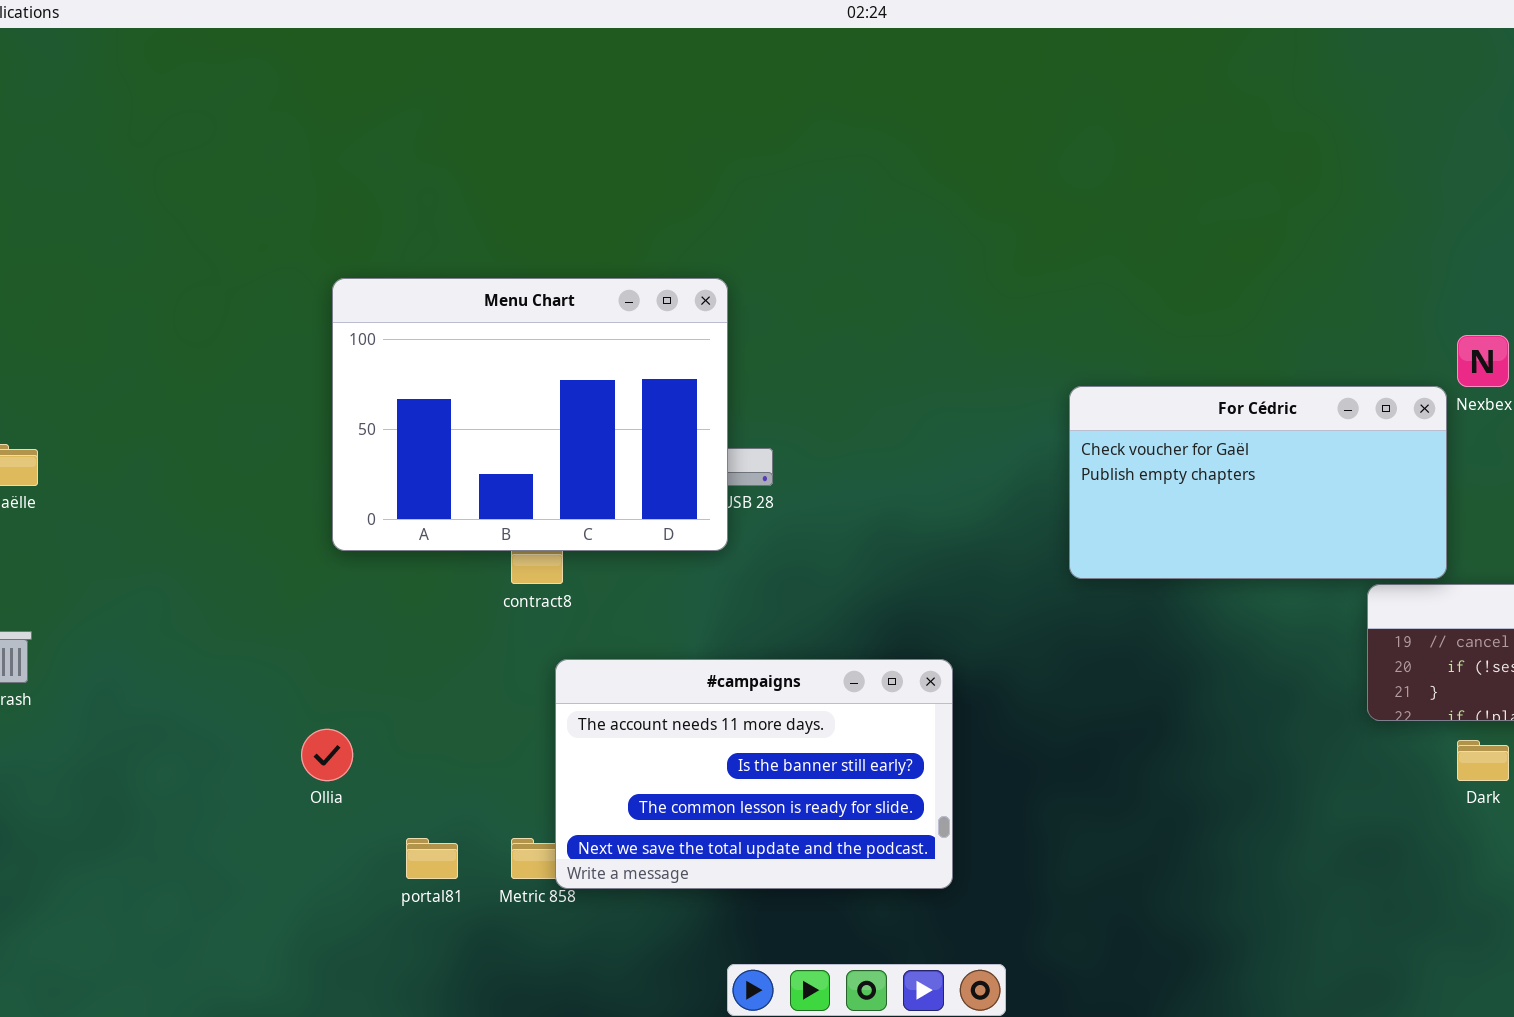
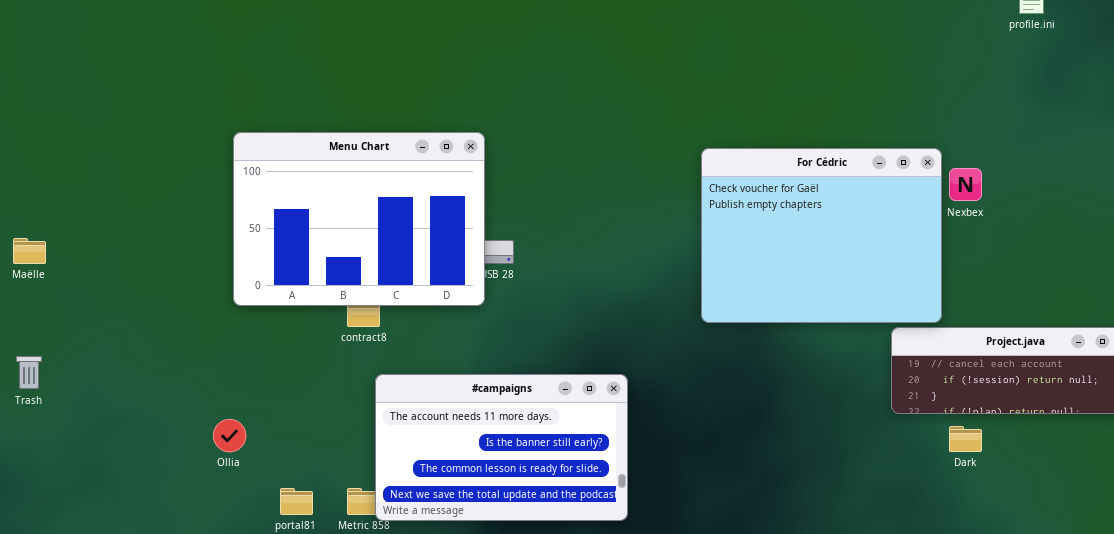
For Cédric: [1069,386,1447,579] -> [701,148,942,323], resized

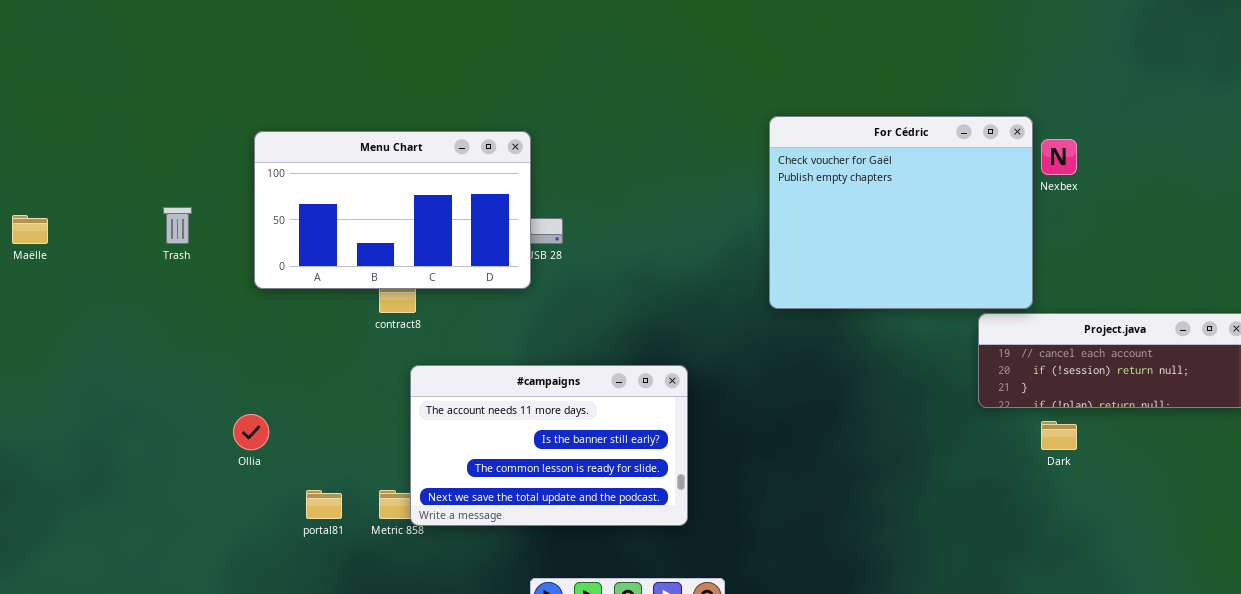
Menu Chart: [233,132,485,306] -> [254,131,531,289], resized
Trash: [16,356,42,389] -> [163,207,192,244], moved

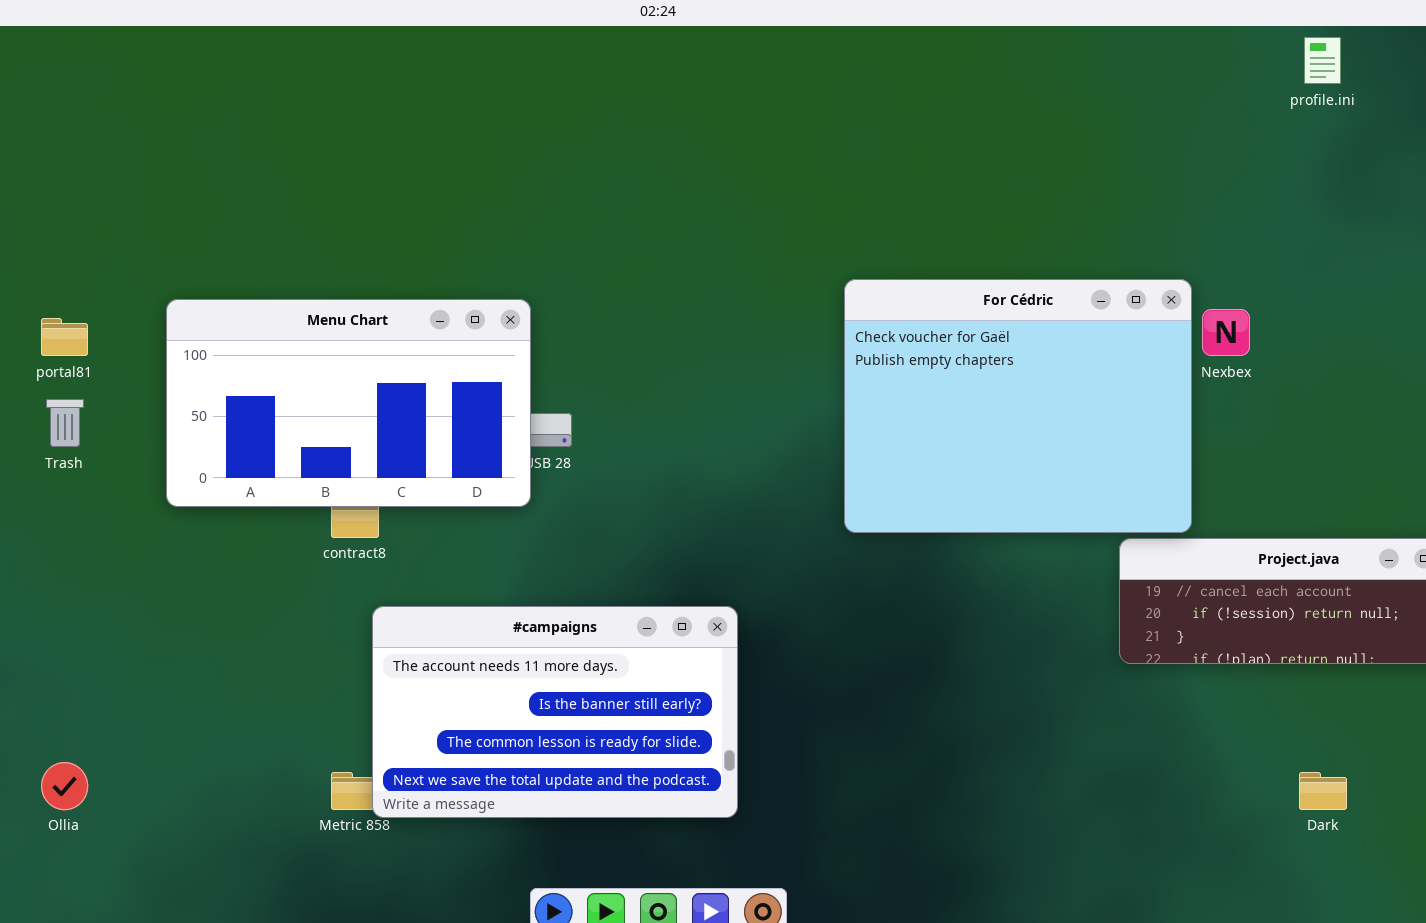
Ollia: [233,414,269,450] -> [41,762,88,810], moved
Dark: [1041,421,1077,450] -> [1299,772,1347,810], moved
portal81: [306,490,342,519] -> [41,318,88,356], moved

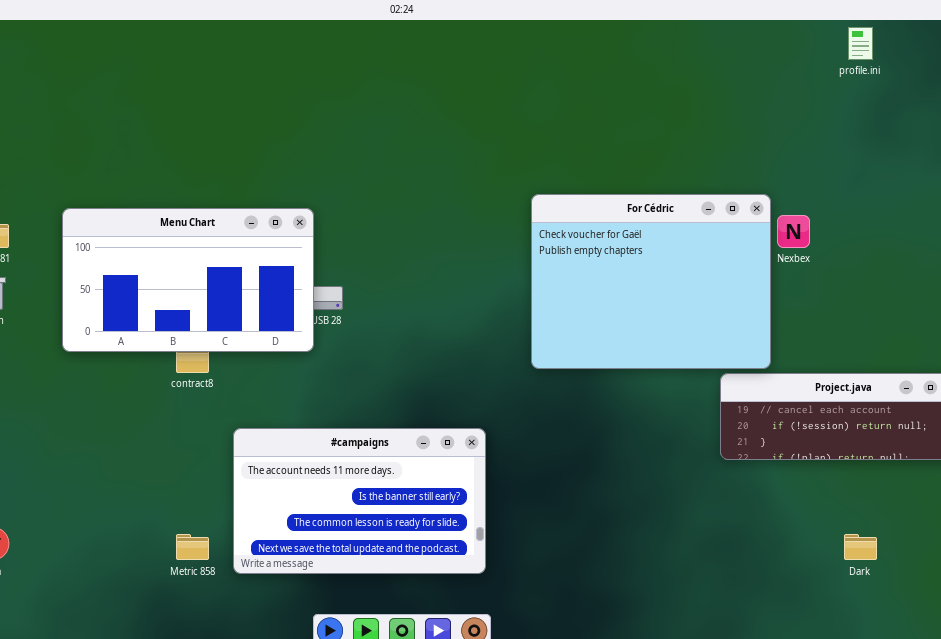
#campaigns: [372,606,738,818] -> [233,428,486,574], moved

